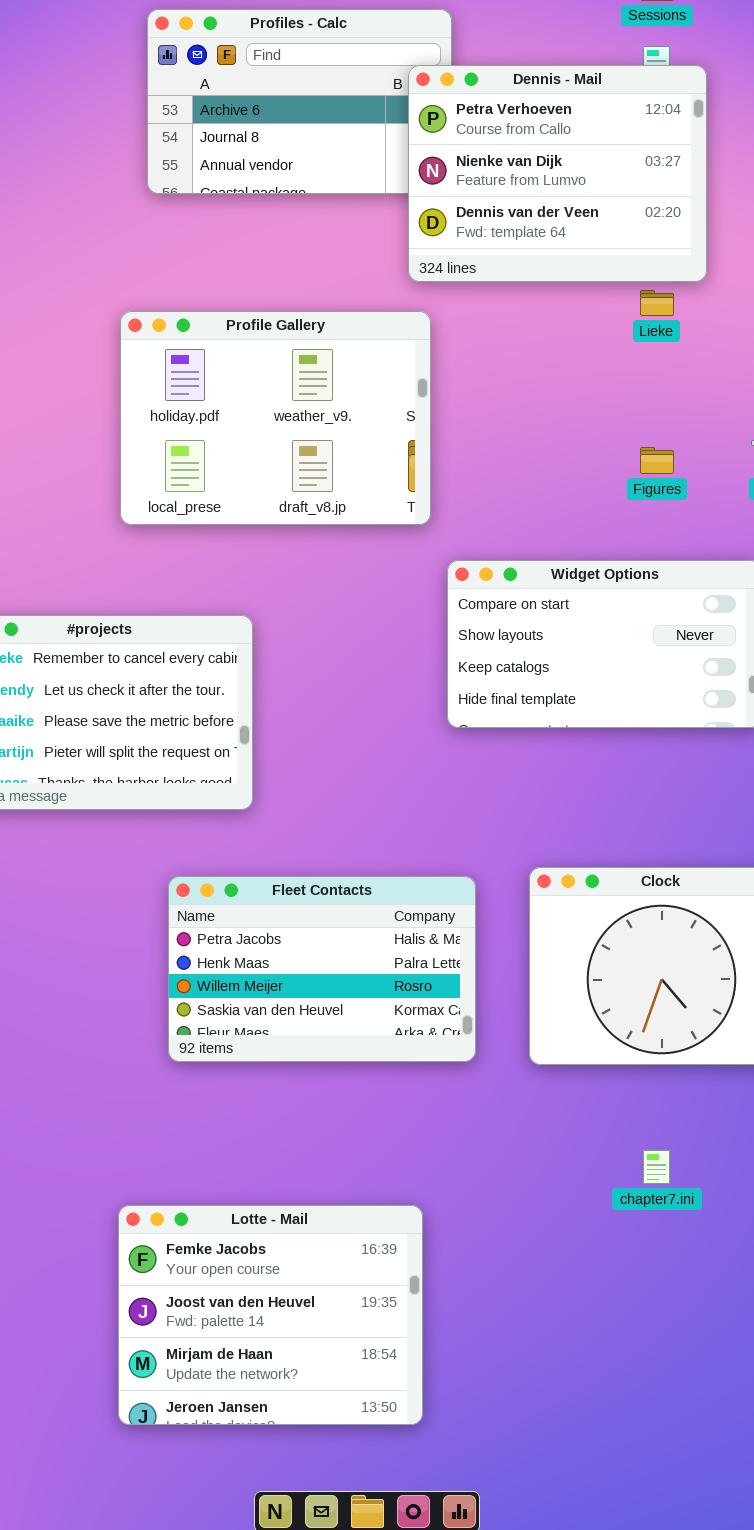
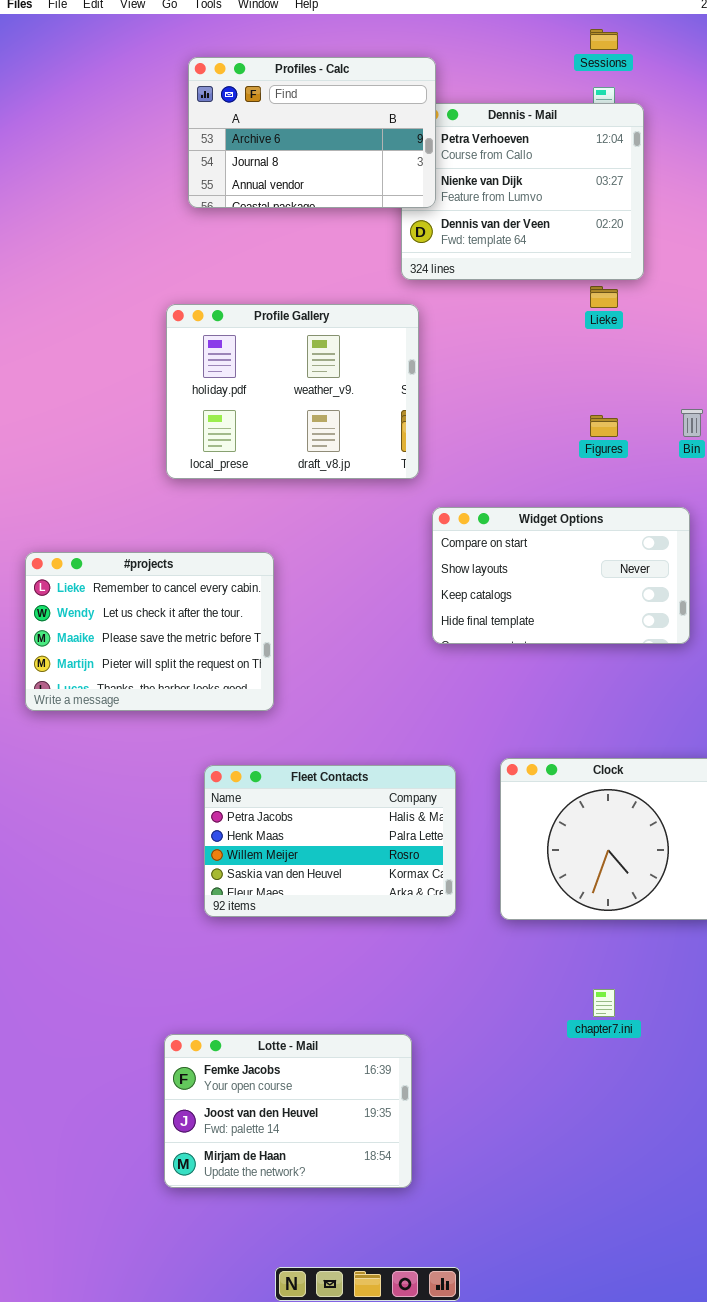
Profiles - Calc: [147,9,452,194] -> [188,57,436,208], raised
Lotte - Mail: [118,1205,423,1425] -> [164,1034,412,1188], resized

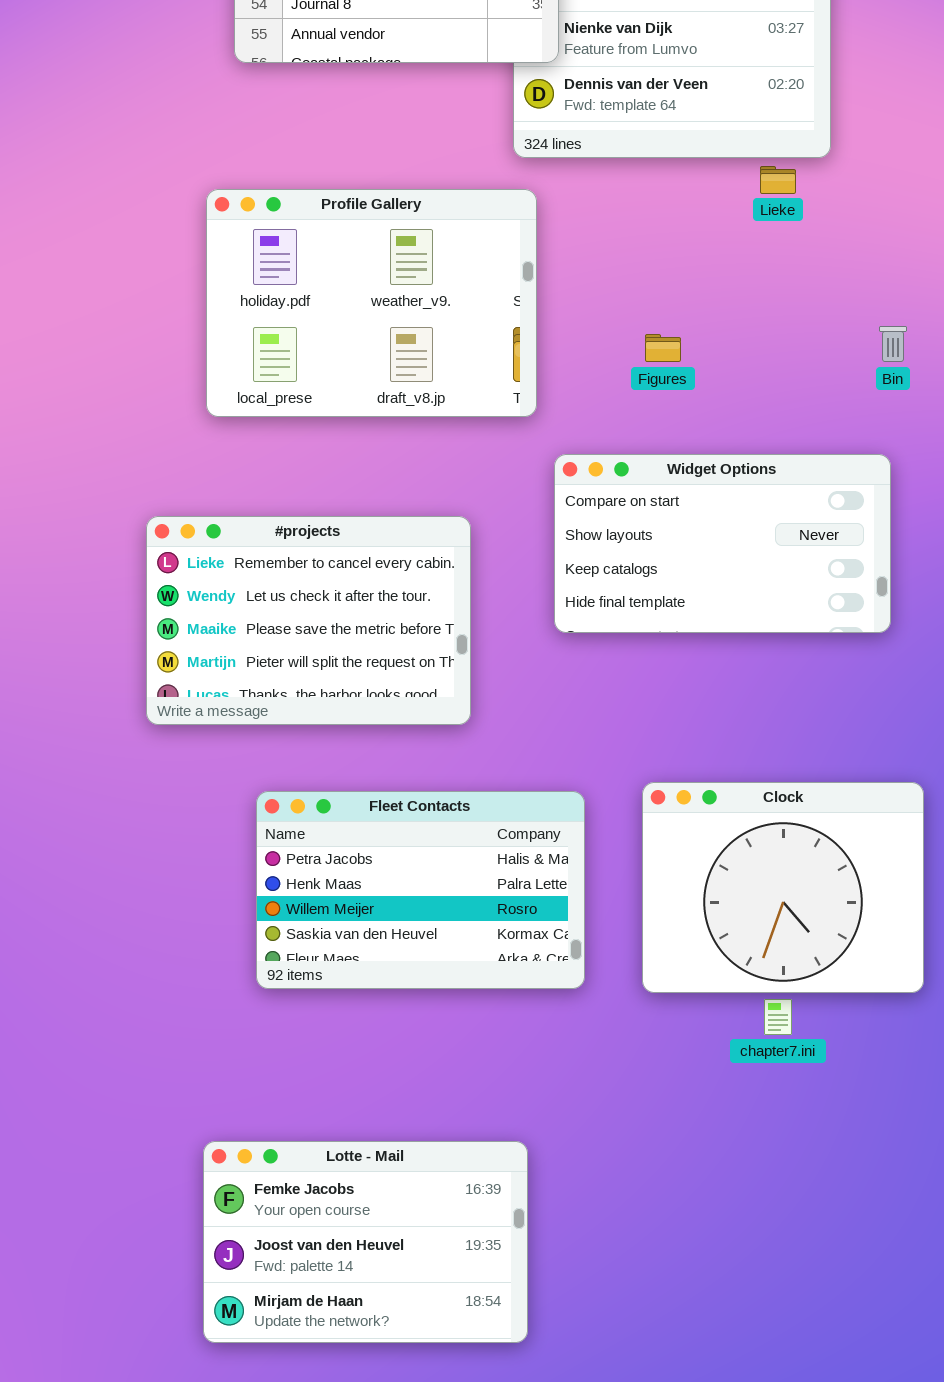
Figures: [590,415,618,437] -> [645,334,681,362], moved
#projects: [25,552,274,711] -> [146,516,471,725], moved
chapter7.ini: [593,989,615,1017] -> [764,999,792,1035], moved

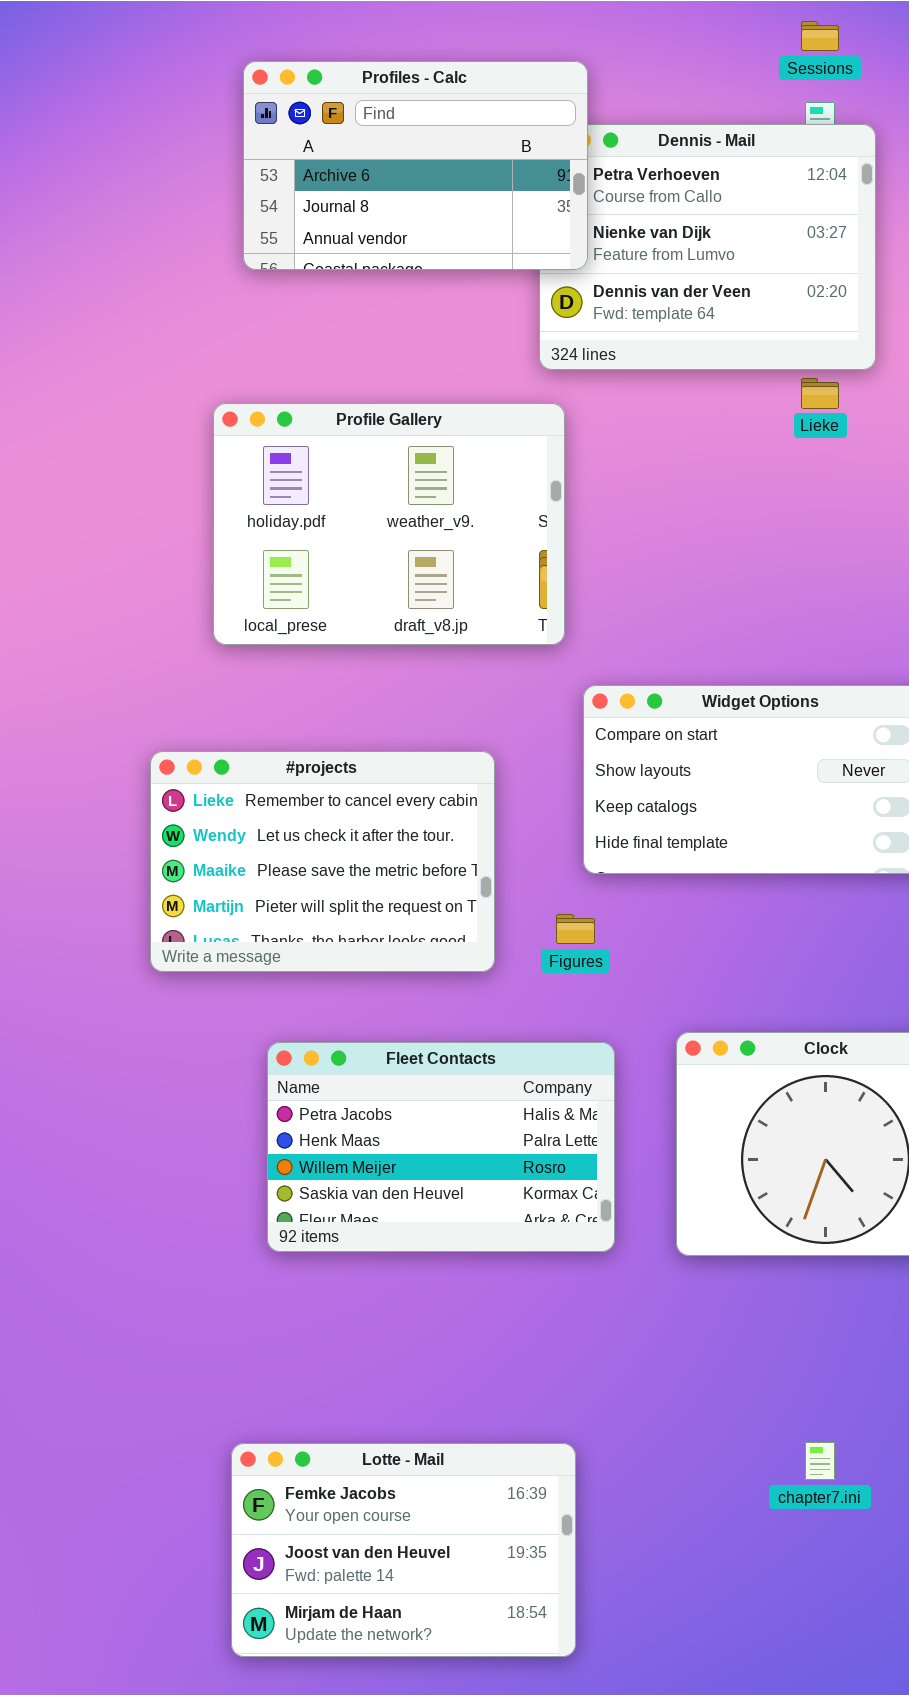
Figures: [645,334,681,362] -> [556,914,595,944], moved
chapter7.ini: [764,999,792,1035] -> [805,1442,835,1480], moved
Lotte - Mail: [203,1141,528,1343] -> [231,1443,576,1657], moved

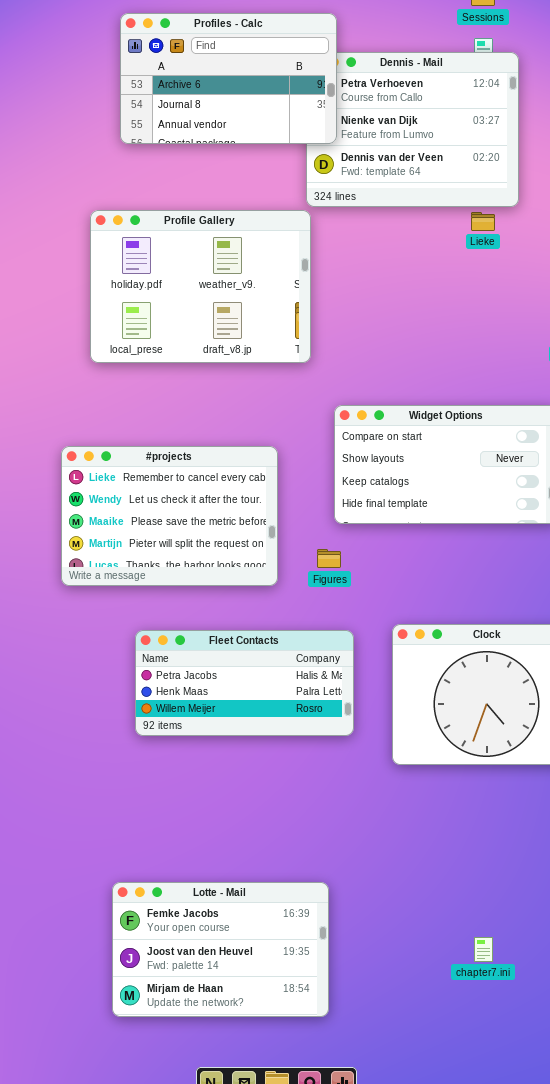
Profile Gallery: [213,403,565,645] -> [90,210,311,363], moved
Fleet Contacts: [267,1042,615,1252] -> [135,630,354,736], resized
chapter7.ini: [805,1442,835,1480] -> [474,937,493,962], moved

